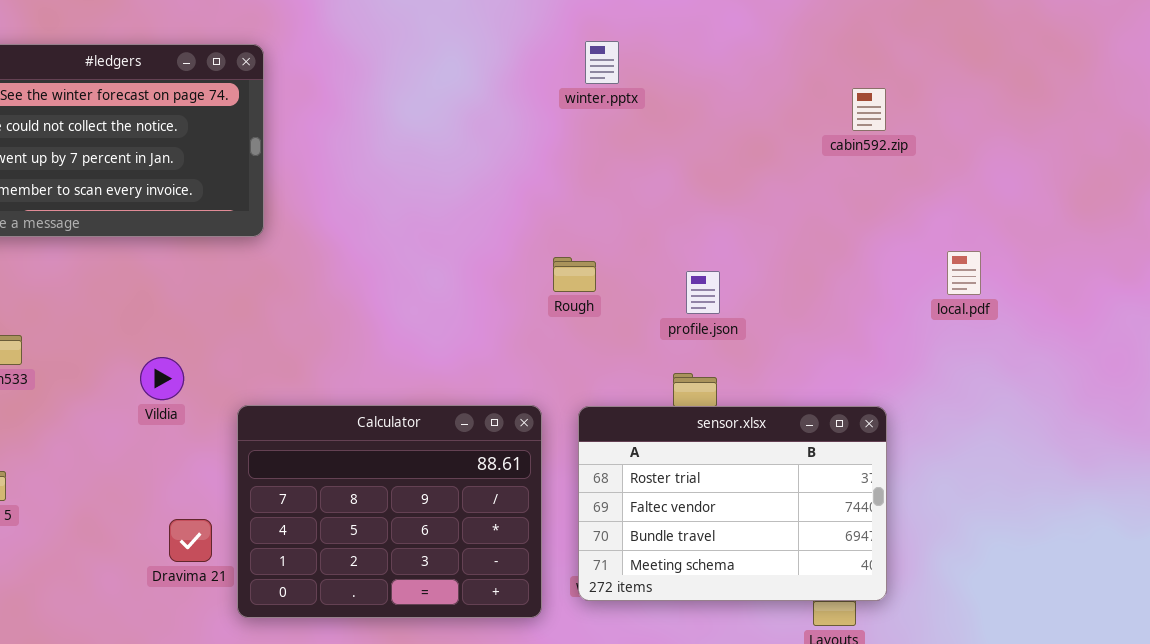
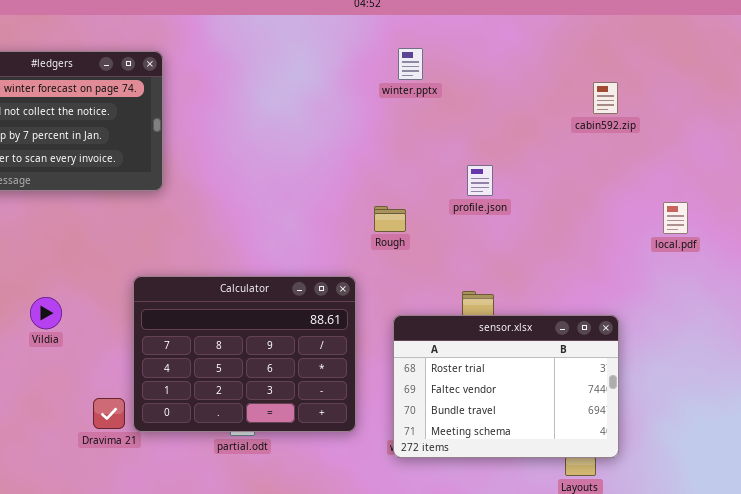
profile.json: [686,271,720,314] -> [467,165,493,196], moved
Vildia: [140,357,184,400] -> [30,297,62,329], moved
Calculator: [237,405,542,618] -> [133,276,356,432], moved

